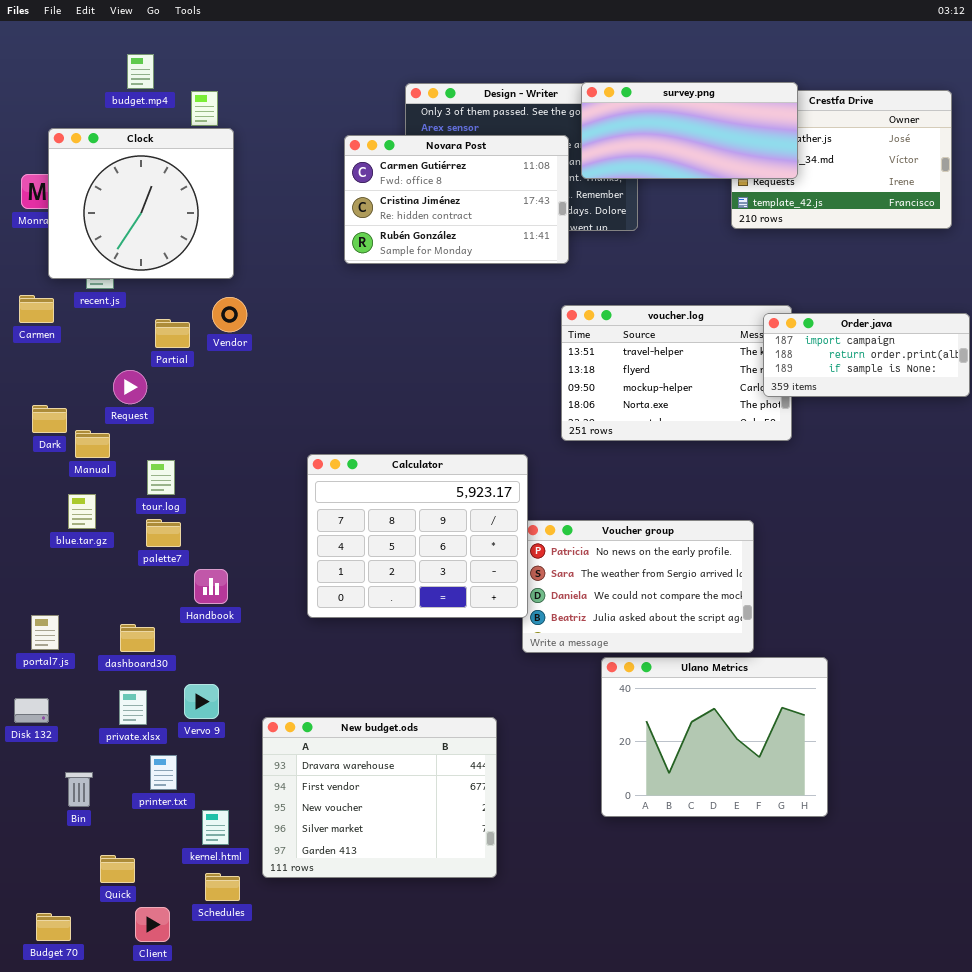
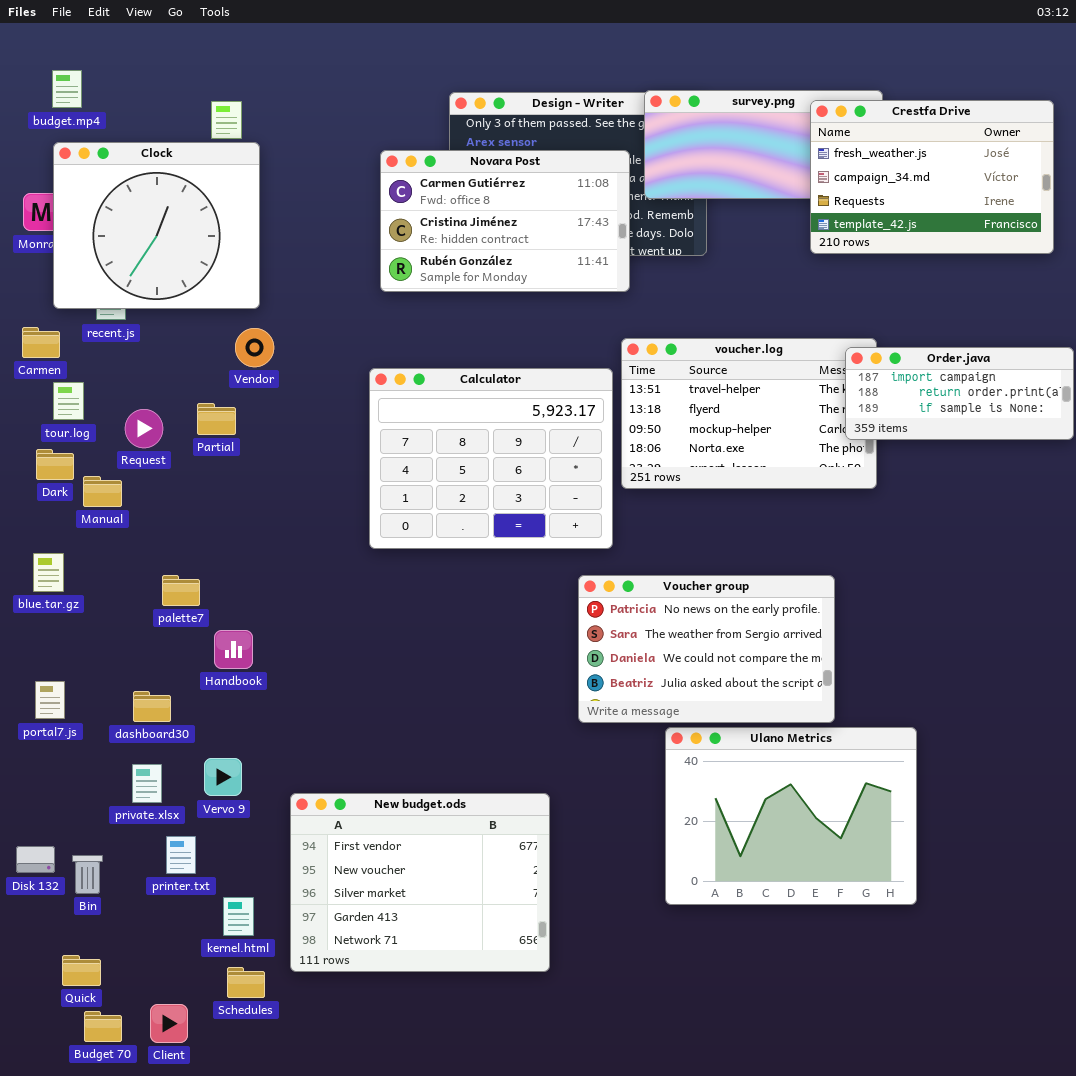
budget.mp4: [127,54,154,89] -> [52,70,82,108], moved
Crestfa Drive: [731,90,952,229] -> [810,100,1054,254], raised
Partial: [155,319,190,348] -> [197,403,236,435], moved
Calculator: [307,454,528,618] -> [369,368,613,549], moved
tour.log: [147,460,175,495] -> [53,382,84,420], moved
blue.tar.gz: [68,494,96,529] -> [33,553,64,592], moved
Disk 132: [14,698,49,723] -> [16,846,55,873], moved
New budget.ods: [262,717,497,878] -> [290,793,550,972], scrolled down 1 row
Quick: [100,855,135,883] -> [62,955,101,986], moved
Budget 70: [36,913,71,941] -> [84,1011,122,1042], moved

